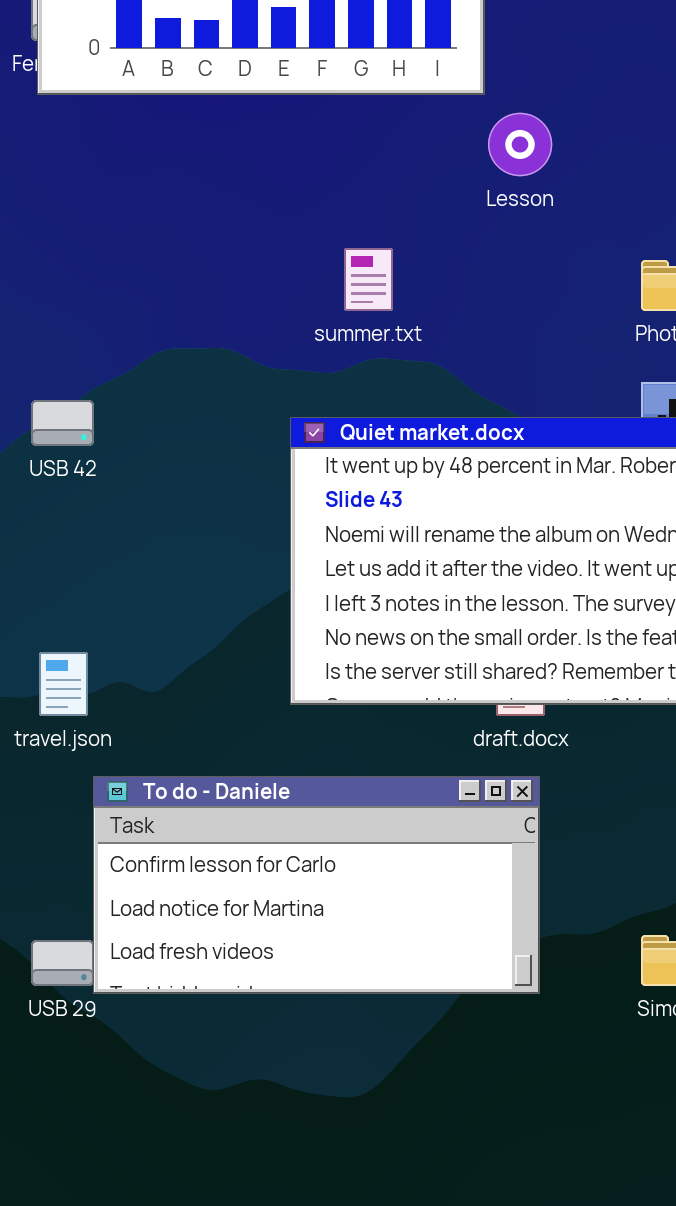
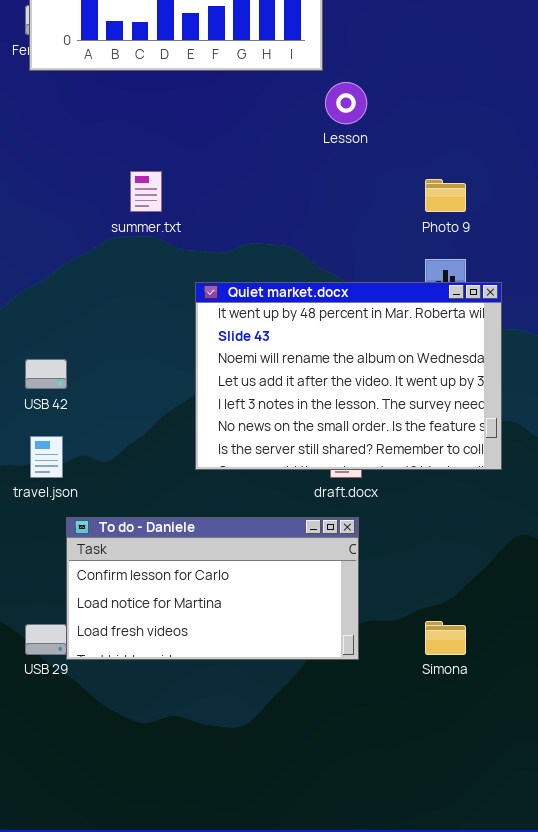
summer.txt: [344,248,393,311] -> [130,171,162,212], moved
USB 42: [31,400,94,446] -> [25,359,67,389], moved

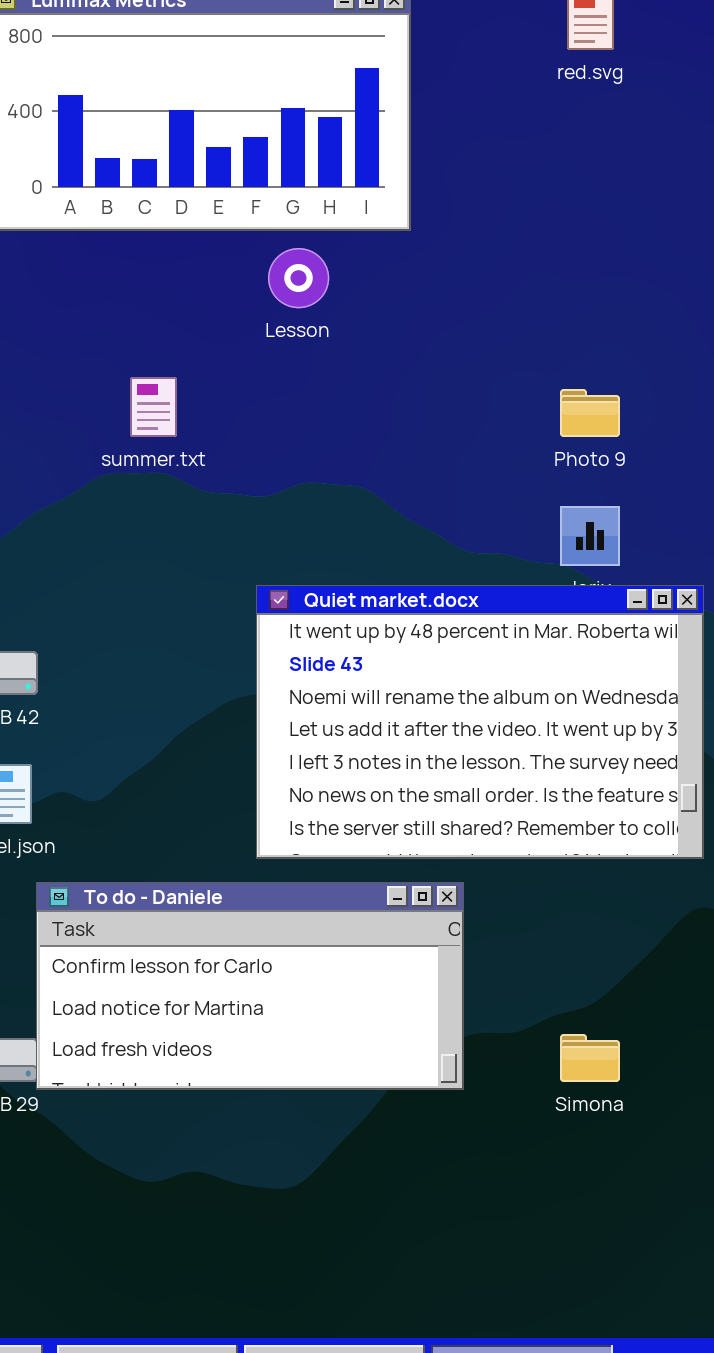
Lesson: [325,82,367,124] -> [268,248,329,308], moved
Quiet market.docx: [195,282,502,470] -> [256,585,704,859], moved

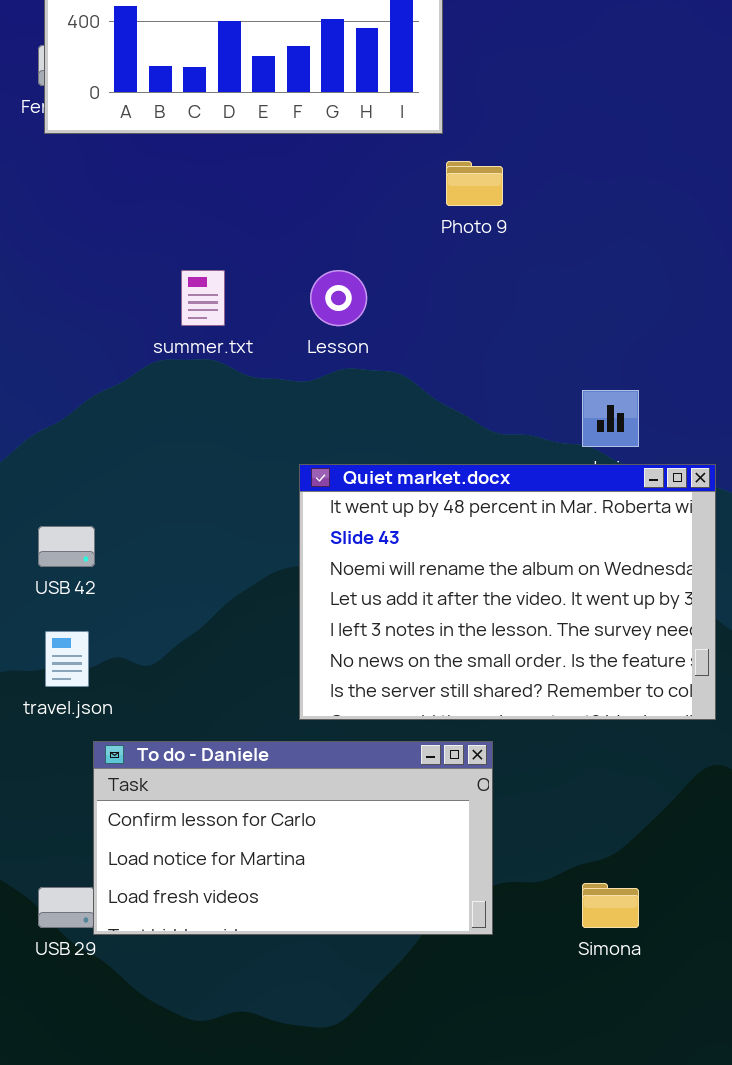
Lesson: [268,248,329,308] -> [310,270,367,326], moved
Photo 9: [560,389,620,437] -> [446,161,503,206], moved

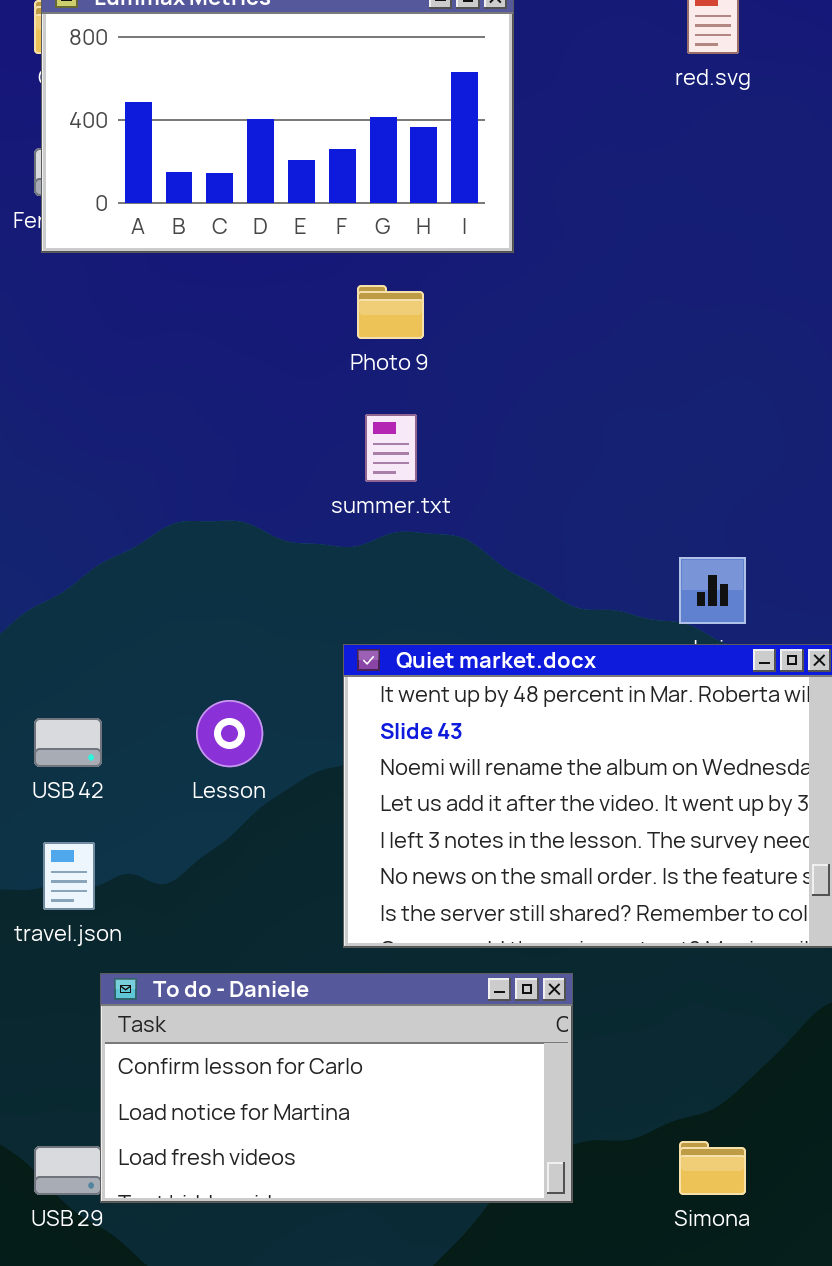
Photo 9: [446,161,503,206] -> [357,285,424,339], moved
summer.txt: [181,270,225,326] -> [365,414,417,482], moved
Lesson: [310,270,367,326] -> [196,700,263,767], moved

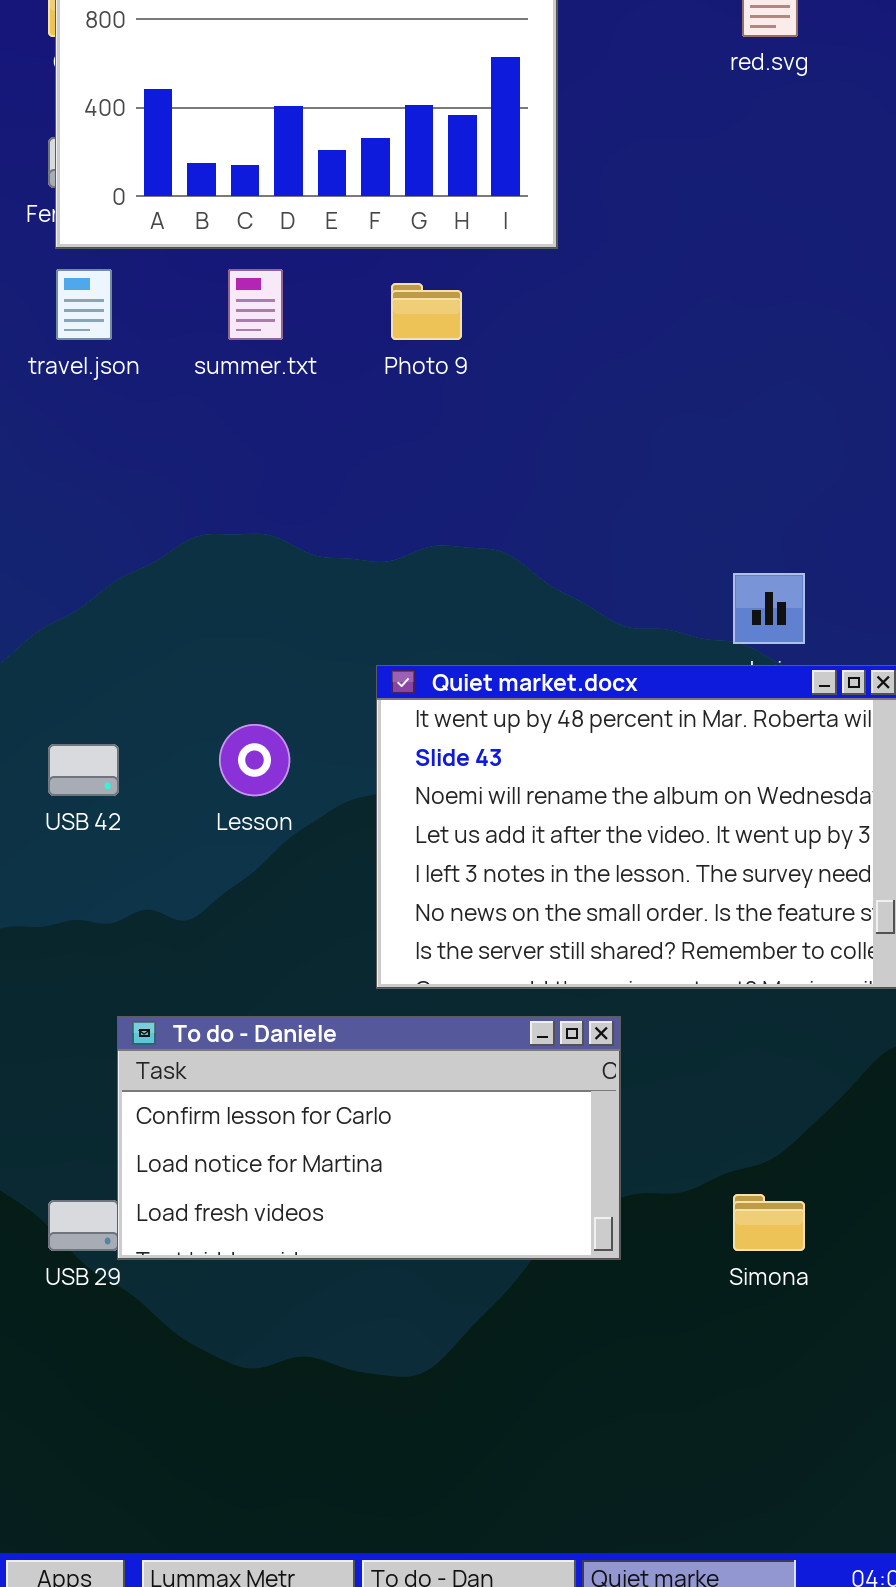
summer.txt: [365,414,417,482] -> [228,269,283,340], moved
travel.json: [43,842,95,910] -> [56,269,112,340], moved

